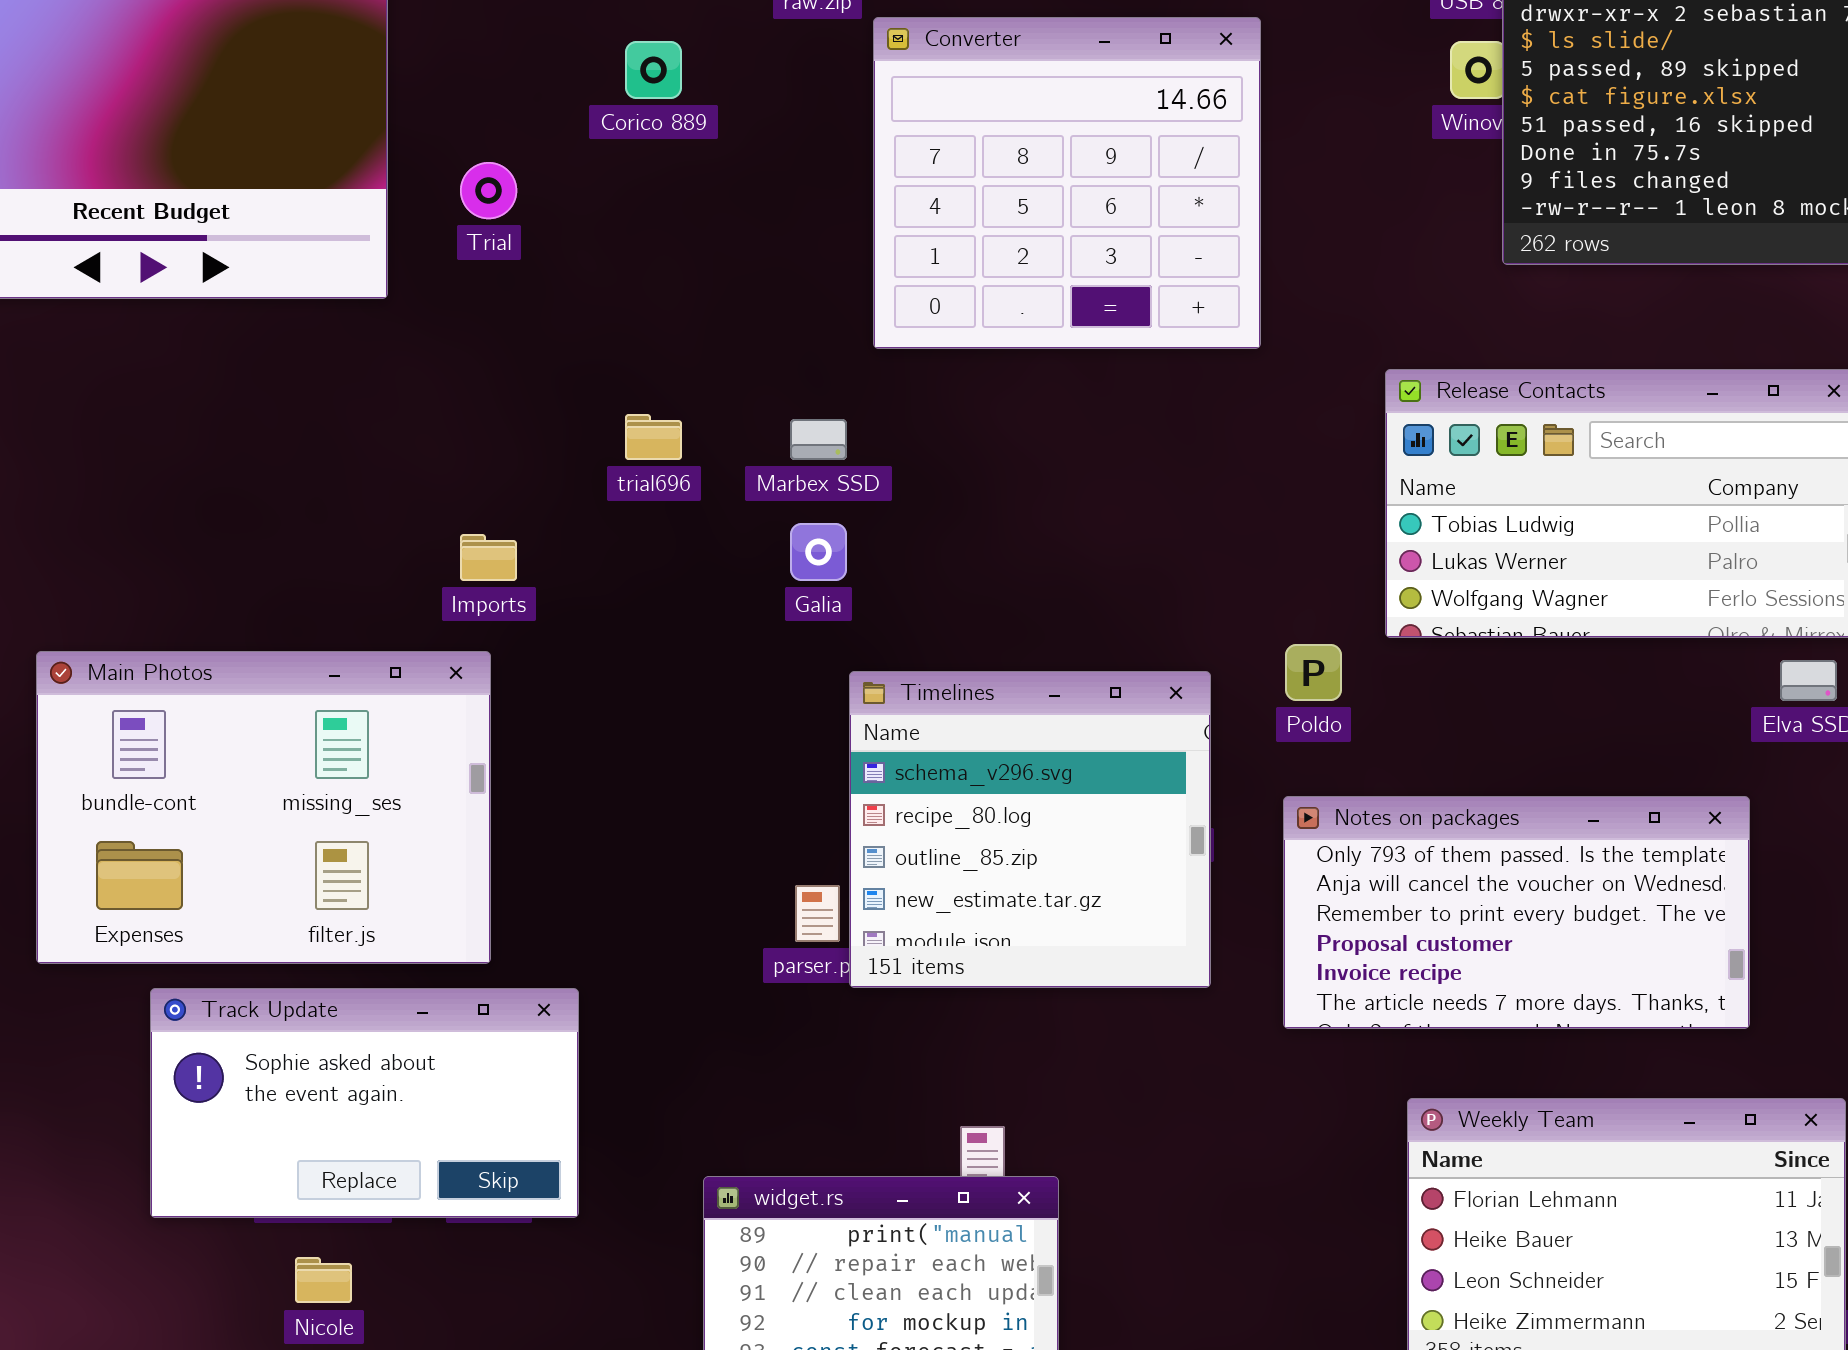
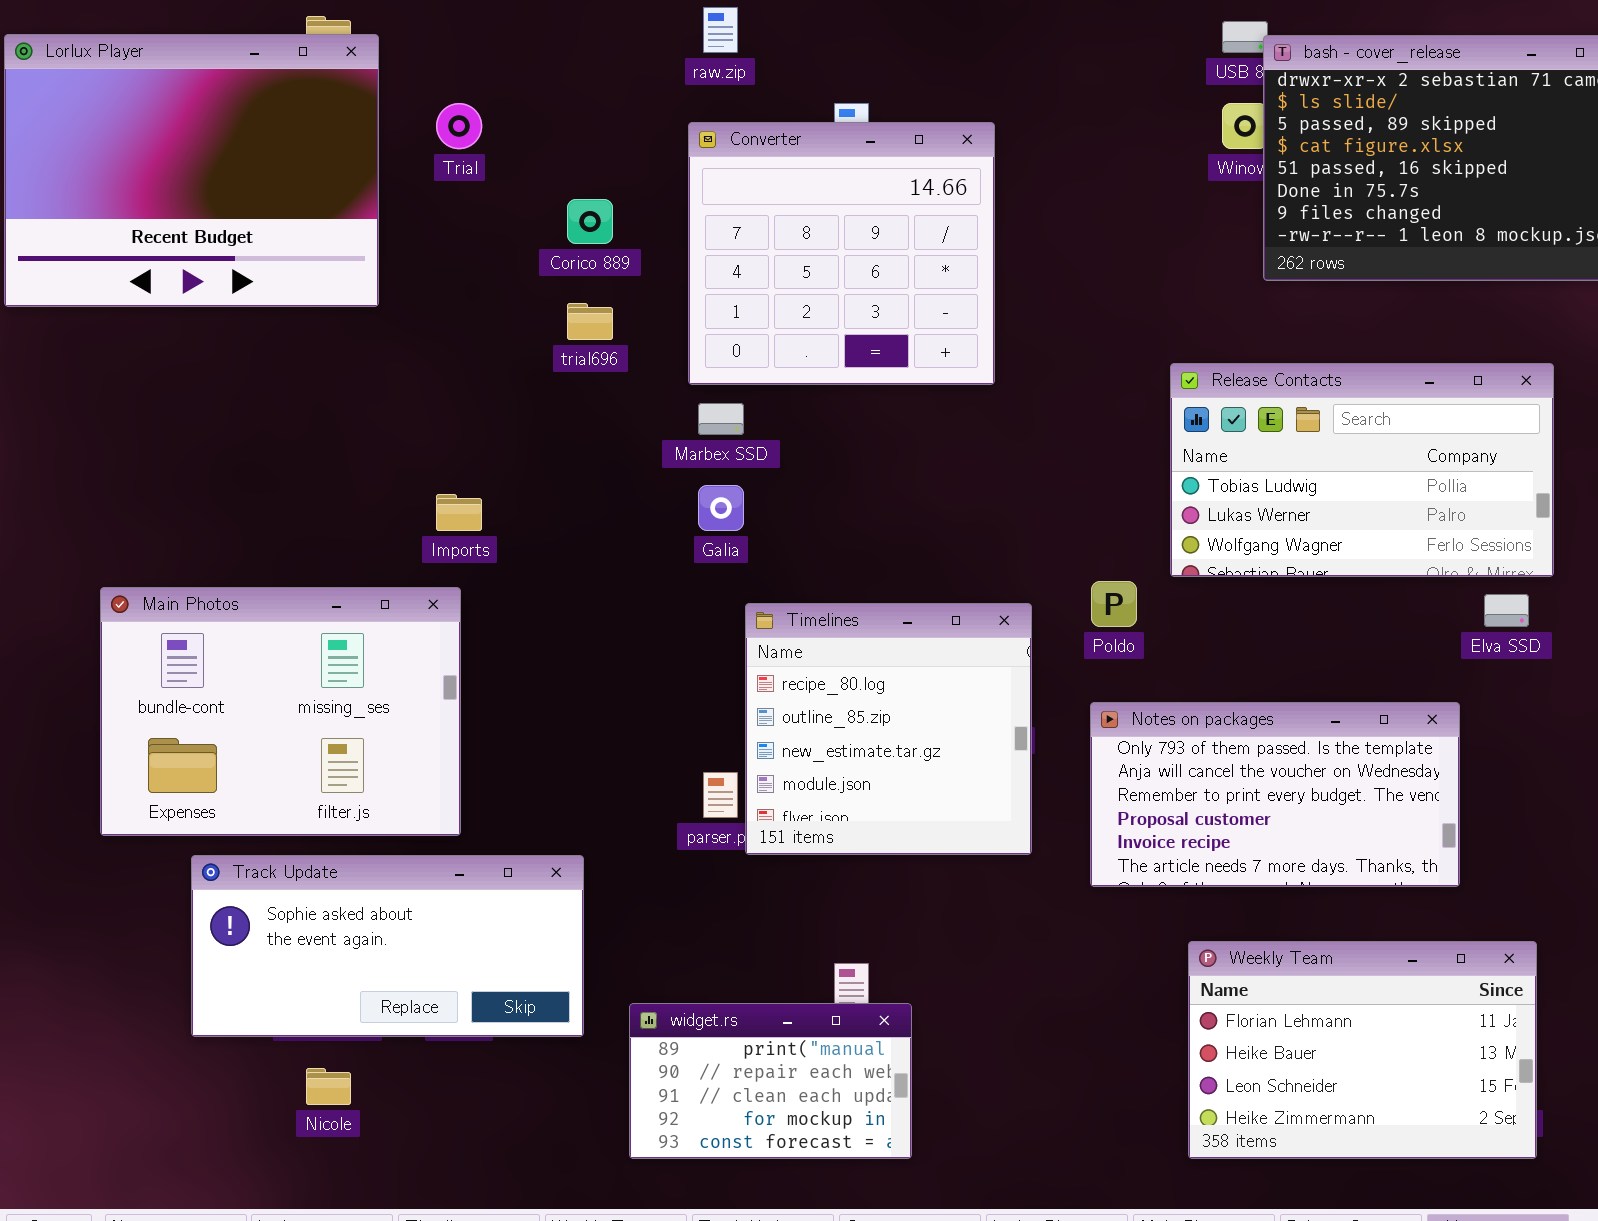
Converter: [873,17,1261,349] -> [688,122,995,385], moved
Corico 889: [625,41,682,99] -> [567,199,613,244], moved
Trial: [460,162,517,219] -> [436,103,482,149], moved
trial696: [625,414,682,460] -> [567,303,613,340], moved
Timelines: [849,671,1211,988] -> [745,603,1032,855], scrolled down 1 row
Track Update: [150,988,579,1218] -> [191,855,584,1037], resized

